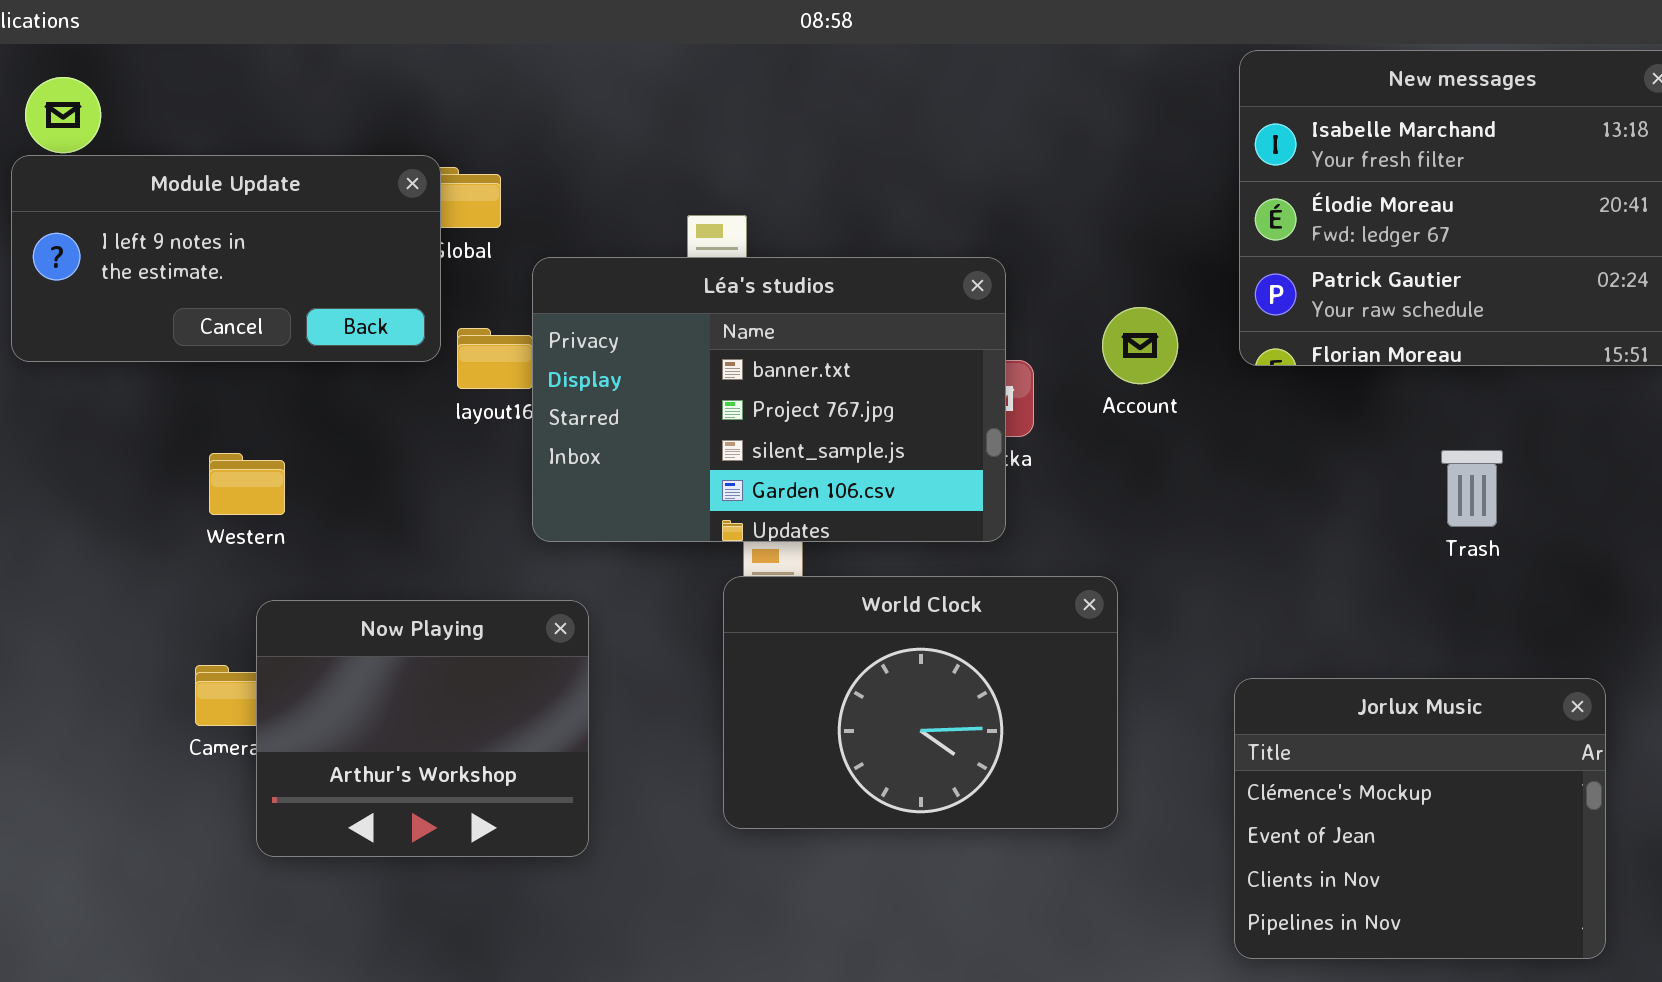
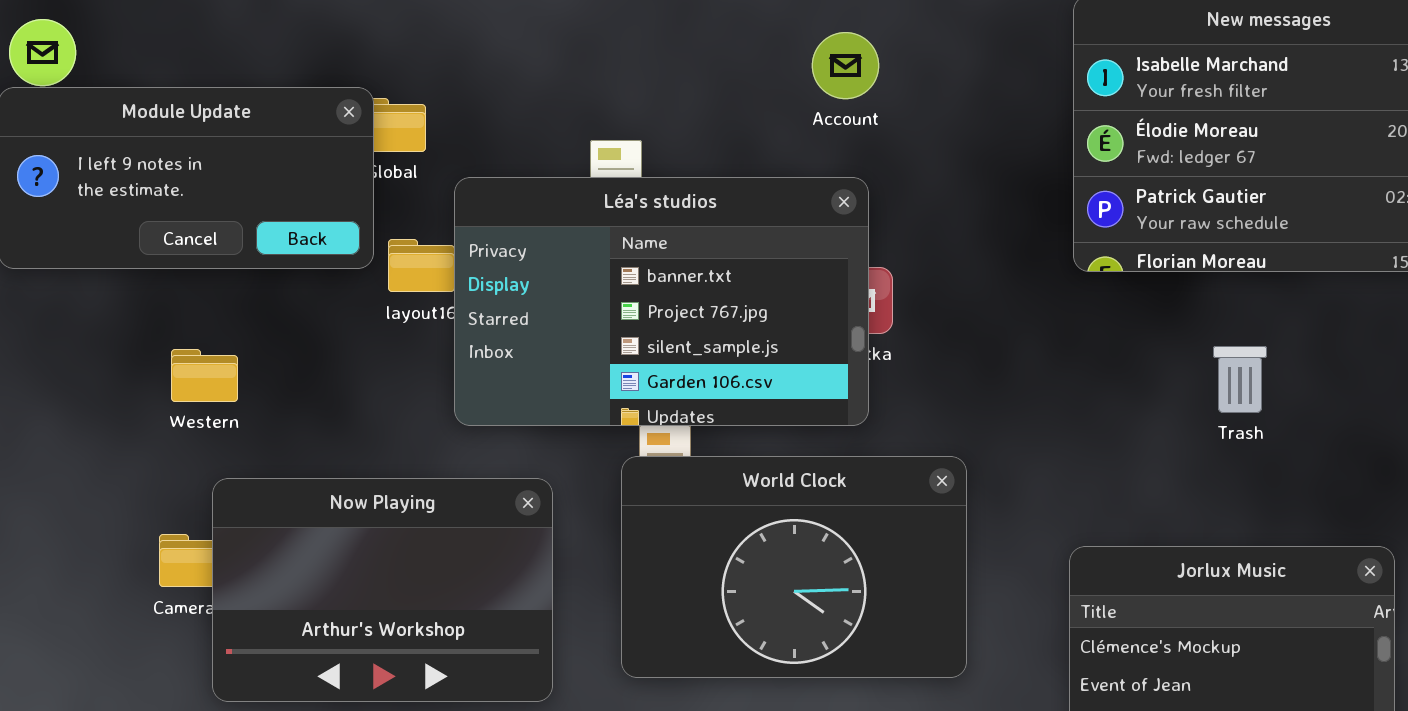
Account: [1102,307,1178,384] -> [812,32,879,99], moved
Trash: [1441,450,1503,527] -> [1213,346,1267,413], moved
Now Playing: [256,600,589,857] -> [212,478,553,702], resized

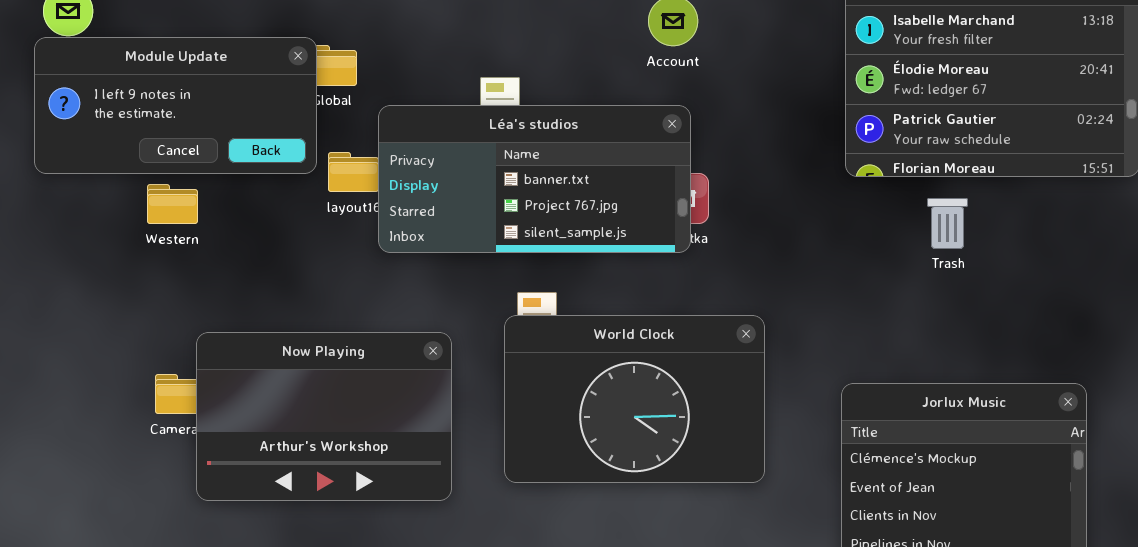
Léa's studios: [454,177,869,426] -> [378,105,691,253], resized
Trash: [1213,346,1267,413] -> [927,198,968,249], moved
Western: [171,349,238,402] -> [147,184,198,224], moved

